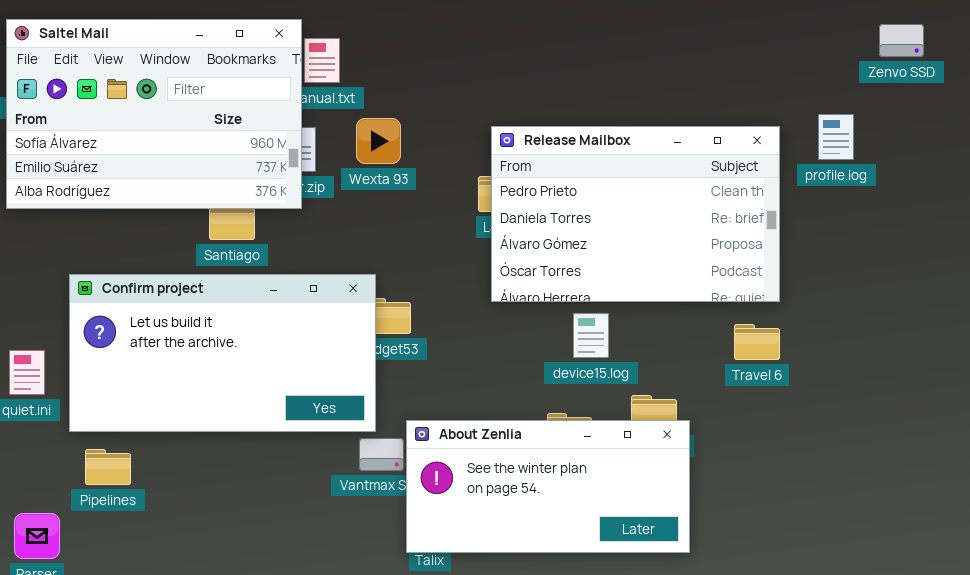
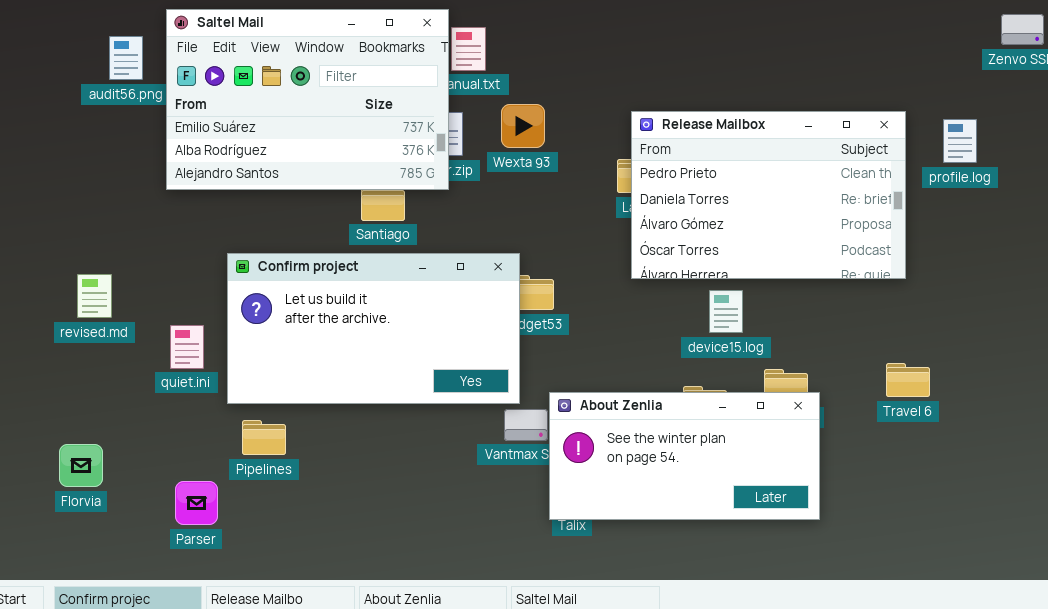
Saltel Mail: [6,19,302,209] -> [166,9,449,190], scrolled down 1 row
profile.log: [818,114,854,160] -> [943,119,977,163], moved
Travel 6: [734,324,780,360] -> [886,363,930,397], moved

